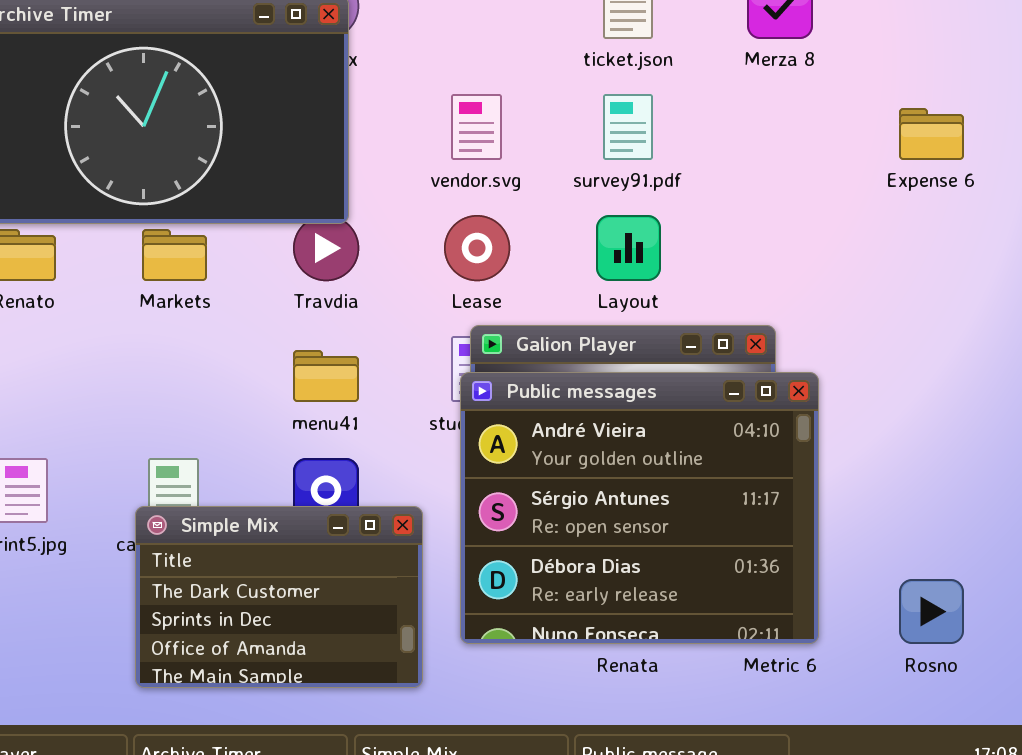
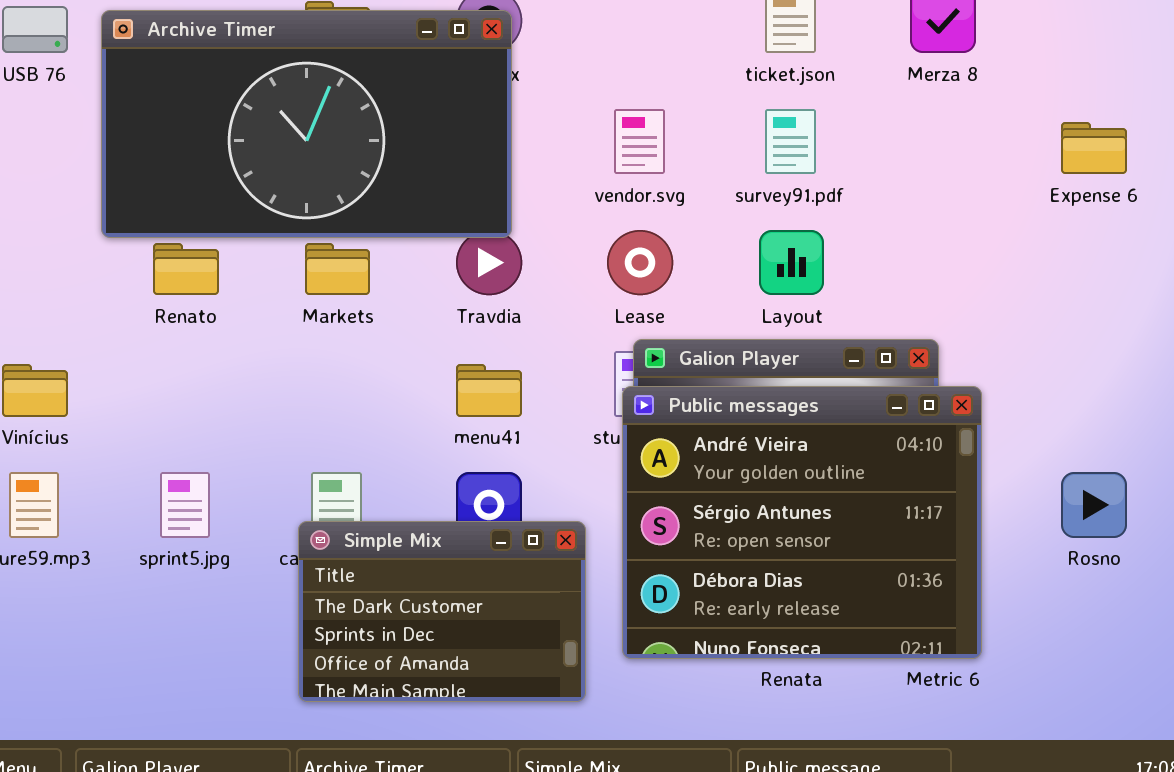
Rosno: [899,579,964,644] -> [1061,472,1127,538], moved

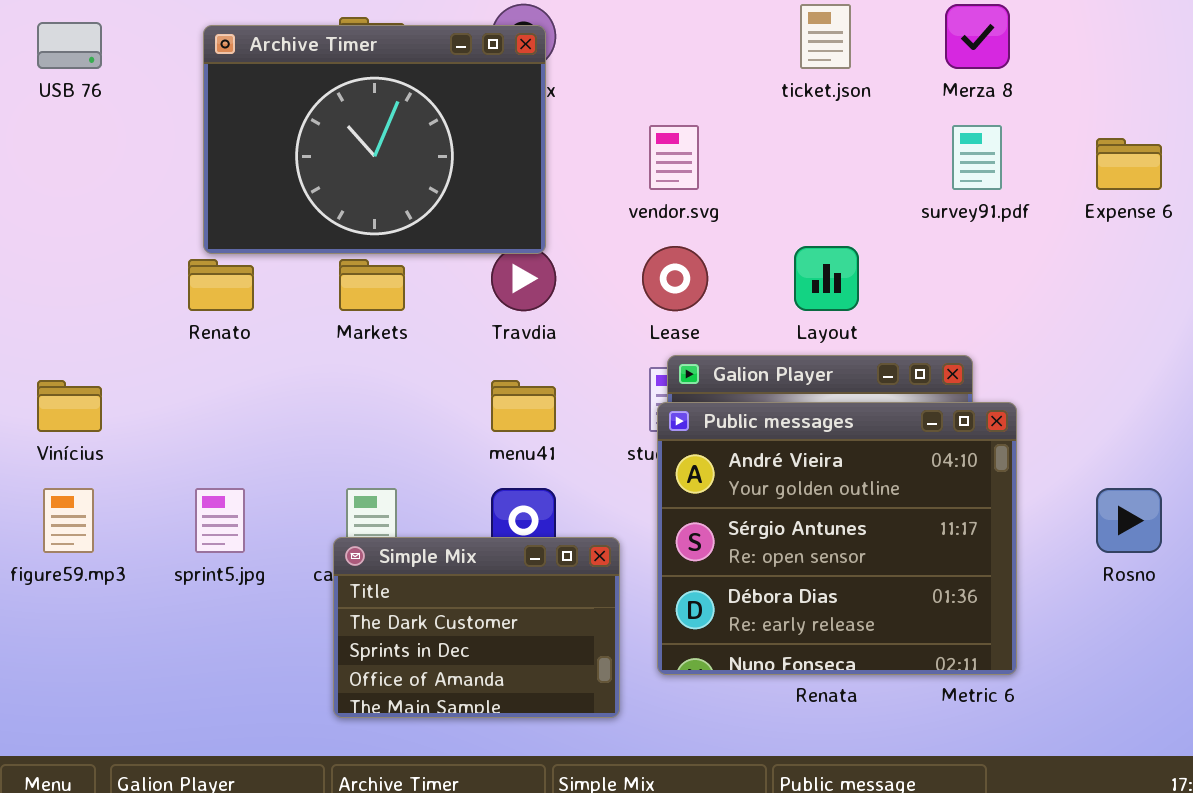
Archive Timer: [101,10,512,238] -> [203,25,546,254], resized
survey91.pdf: [765,109,816,174] -> [952,125,1002,190], moved

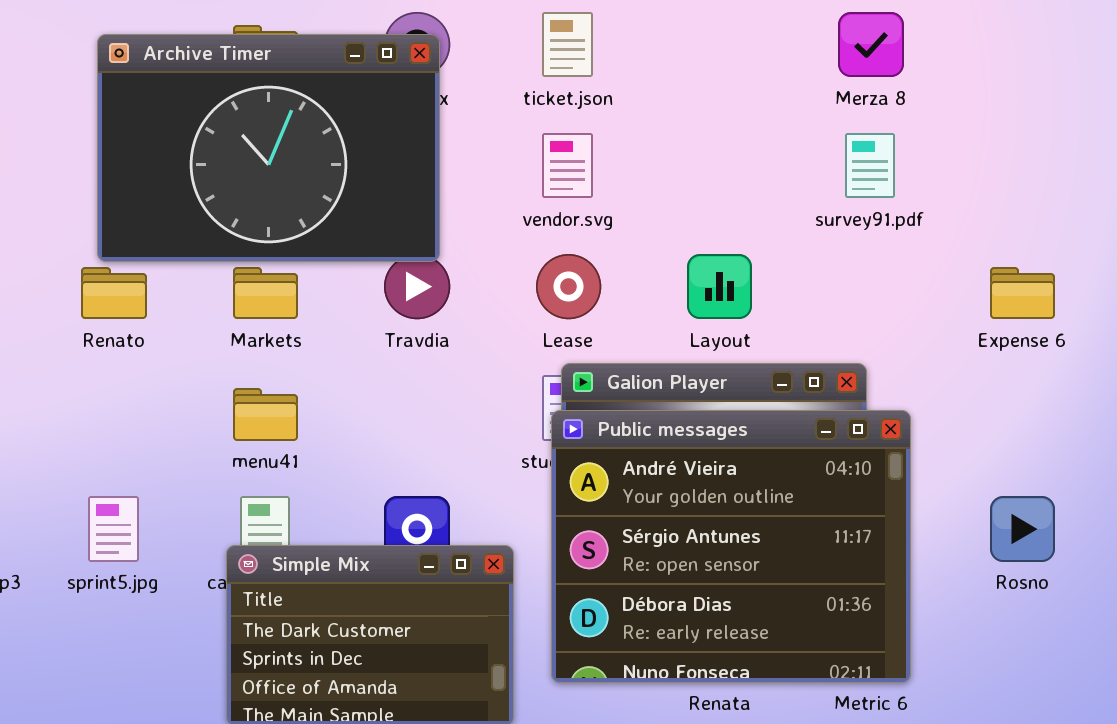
ticket.json: [800,4,851,69] -> [542,12,593,77], moved
Expense 6: [1096,138,1162,190] -> [990,267,1055,319], moved
menu41: [491,380,556,432] -> [233,388,298,441], moved

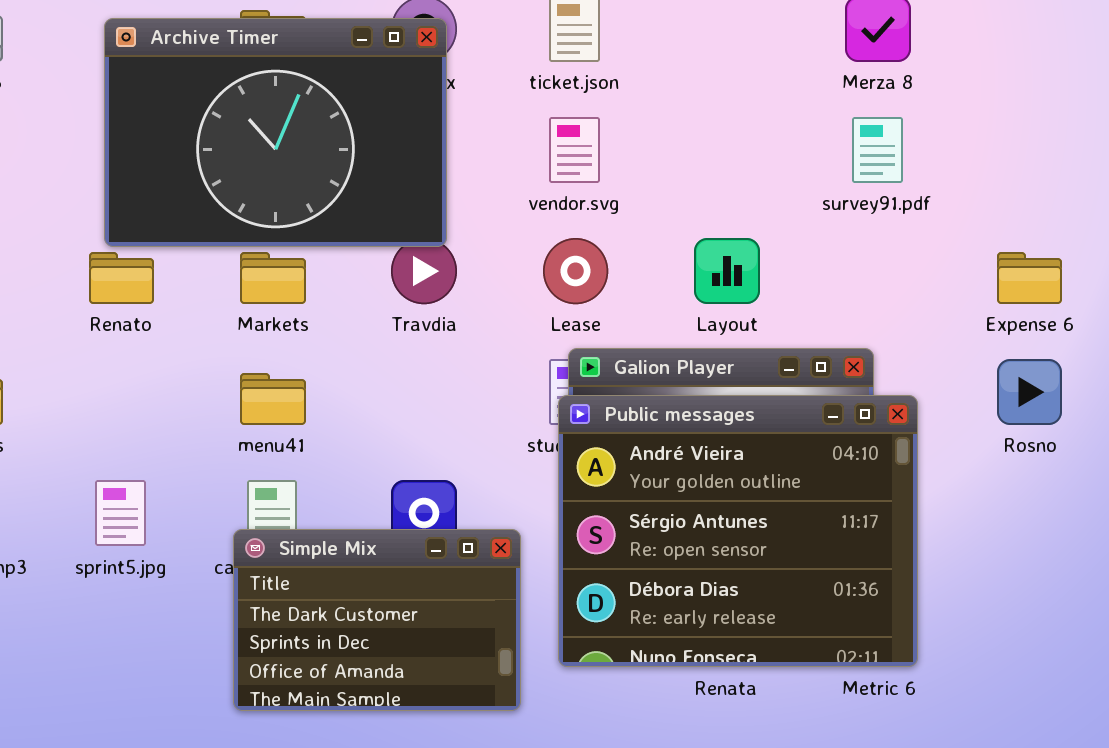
Rosno: [990,496,1055,562] -> [997,359,1062,425], moved

